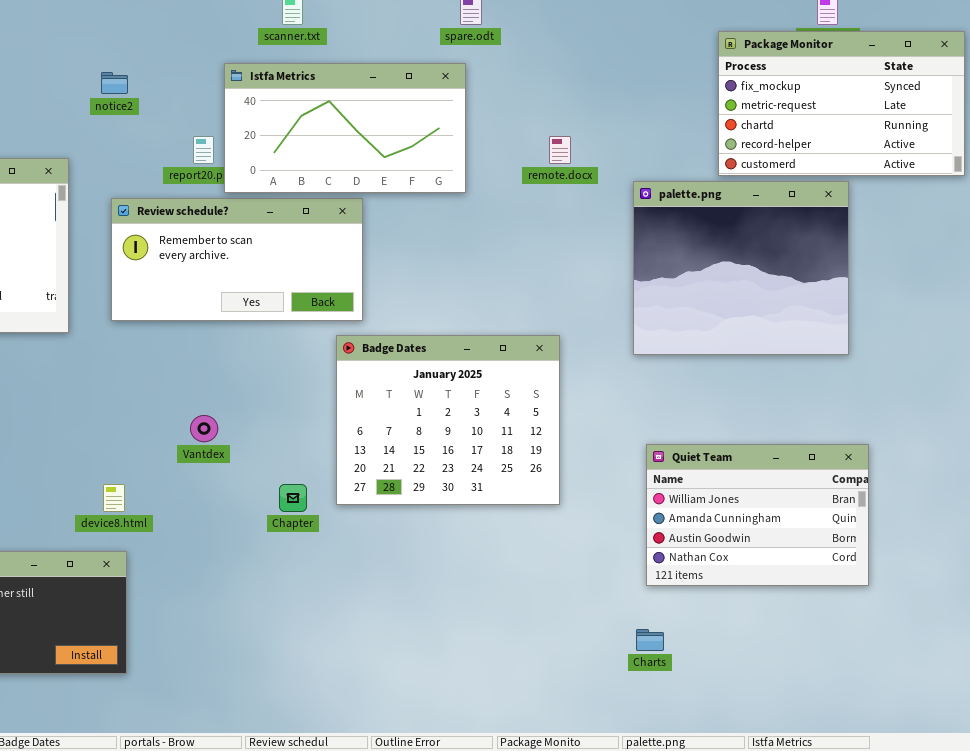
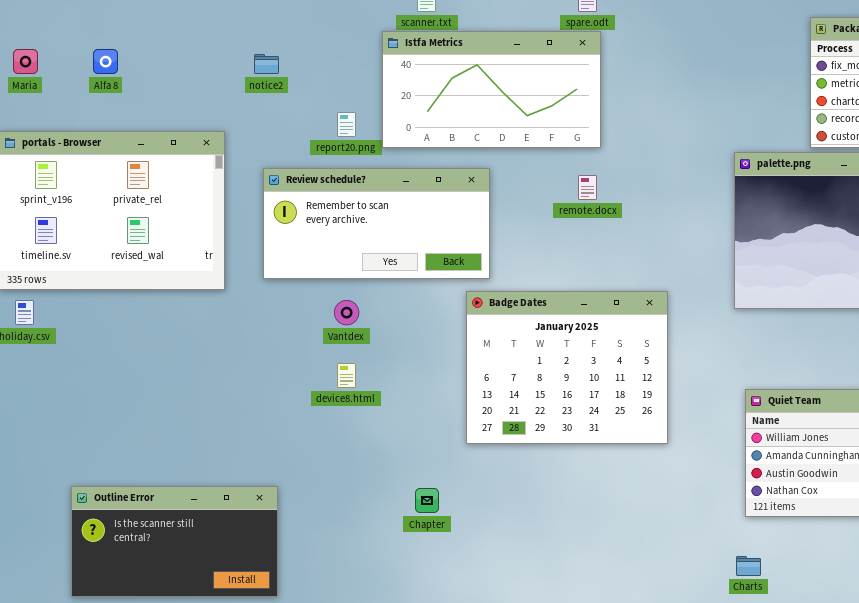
Istfa Metrics: [224,63,466,193] -> [382,31,601,148], moved
remote.docx: [549,136,571,164] -> [578,175,597,200], moved
Vantdex: [190,415,218,442] -> [334,300,359,325], moved
device8.html: [103,484,125,512] -> [337,363,356,388], moved
Chapter: [279,484,307,512] -> [415,488,439,513], moved

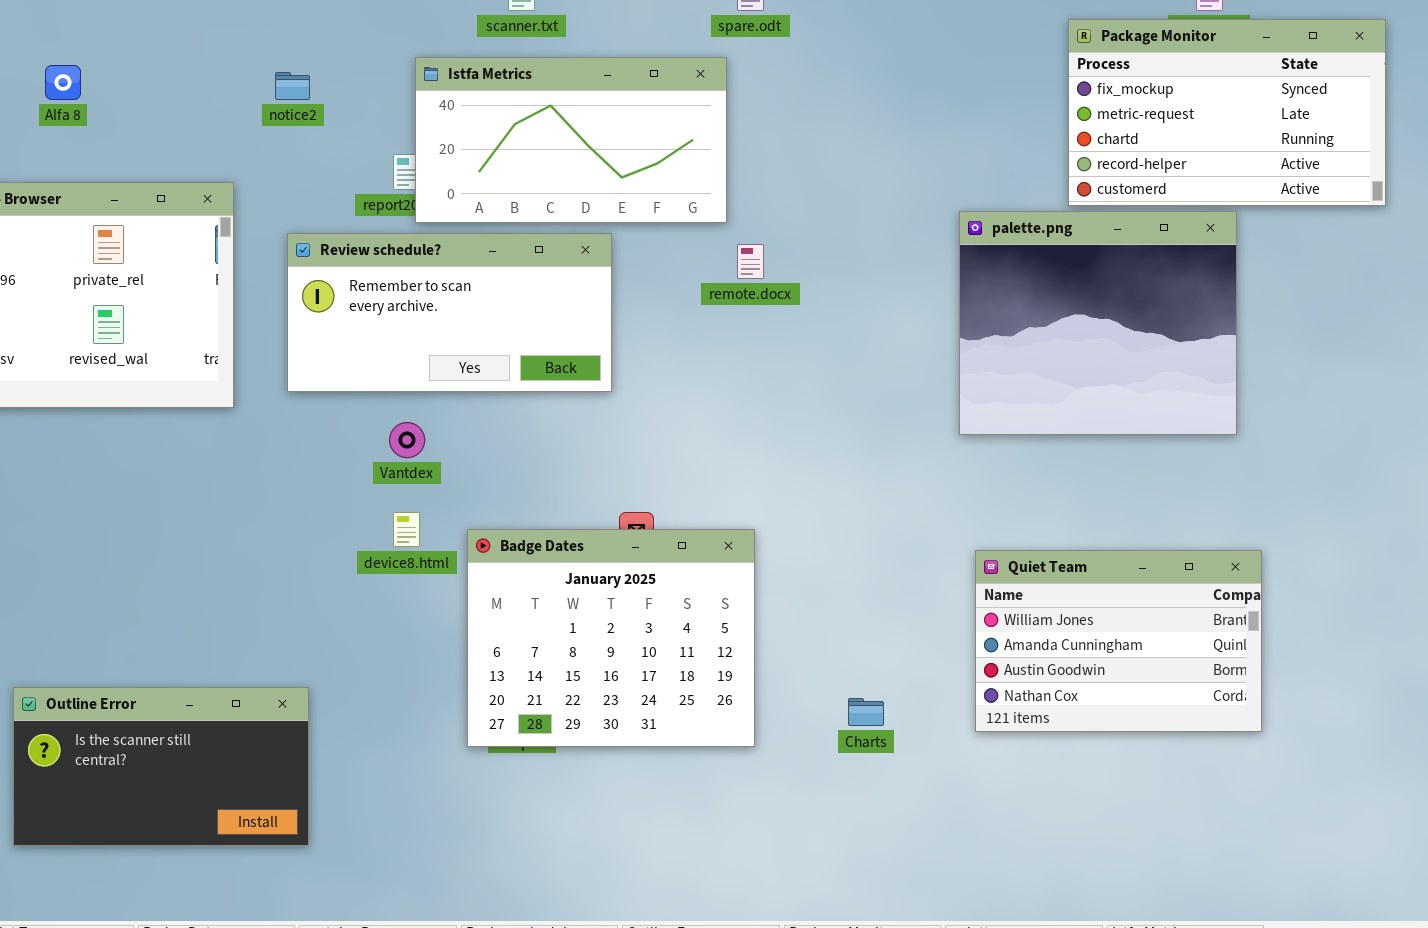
Istfa Metrics: [382,31,601,148] -> [415,57,727,223], moved
Badge Dates: [466,291,668,444] -> [467,529,755,747], moved
Charts: [736,556,761,576] -> [848,698,884,726], moved

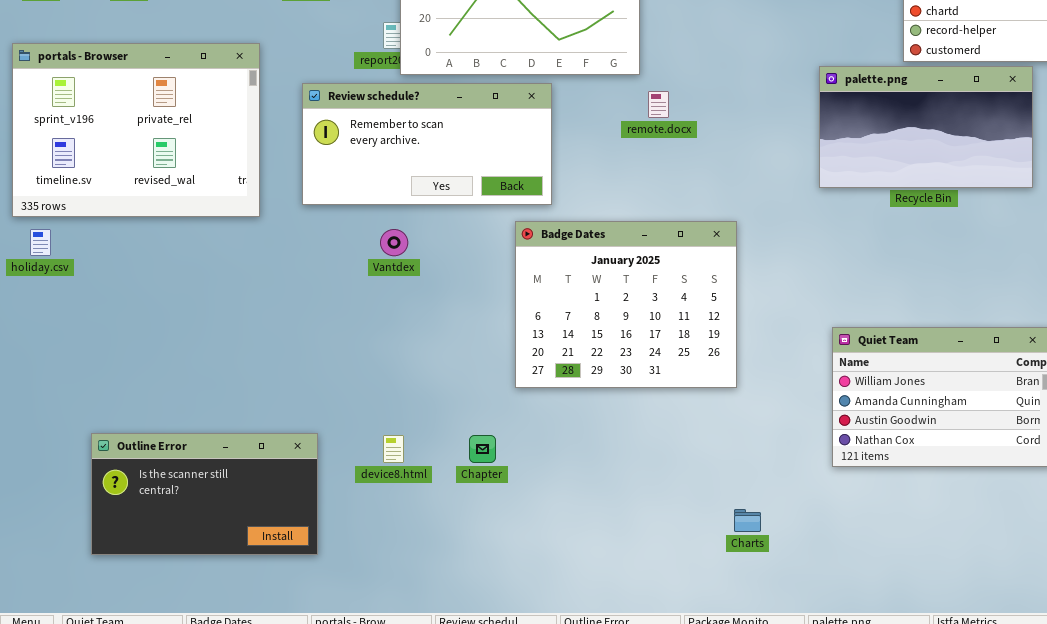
palette.png: [959,211,1237,435] -> [819,66,1033,188], resized
device8.html: [393,512,420,547] -> [383,435,404,463], moved
Badge Dates: [467,529,755,747] -> [515,221,737,388], moved
Charts: [848,698,884,726] -> [734,509,761,532], moved

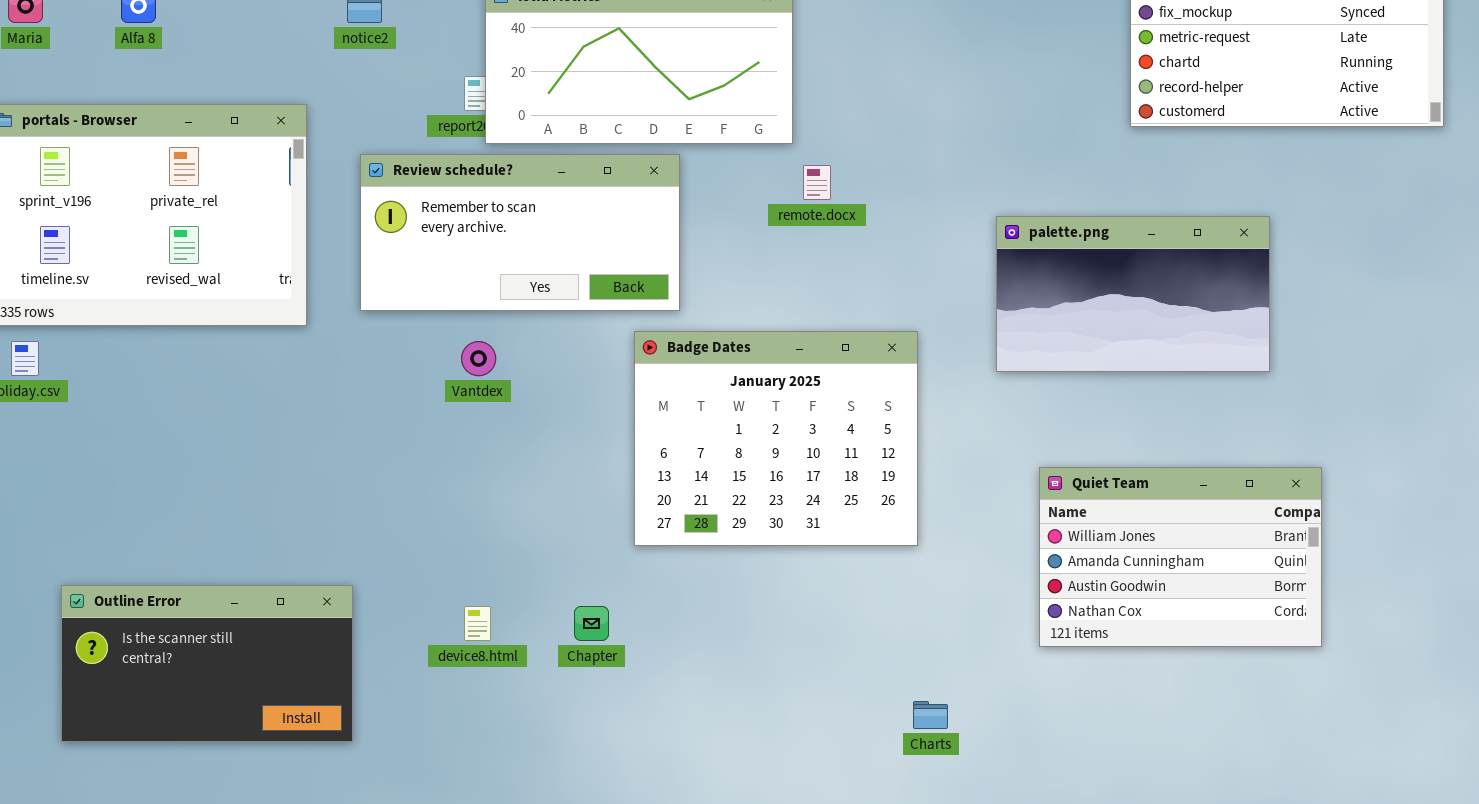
palette.png: [819,66,1033,188] -> [996,216,1270,372], moved
Outline Error: [91,433,318,555] -> [61,585,353,742], moved

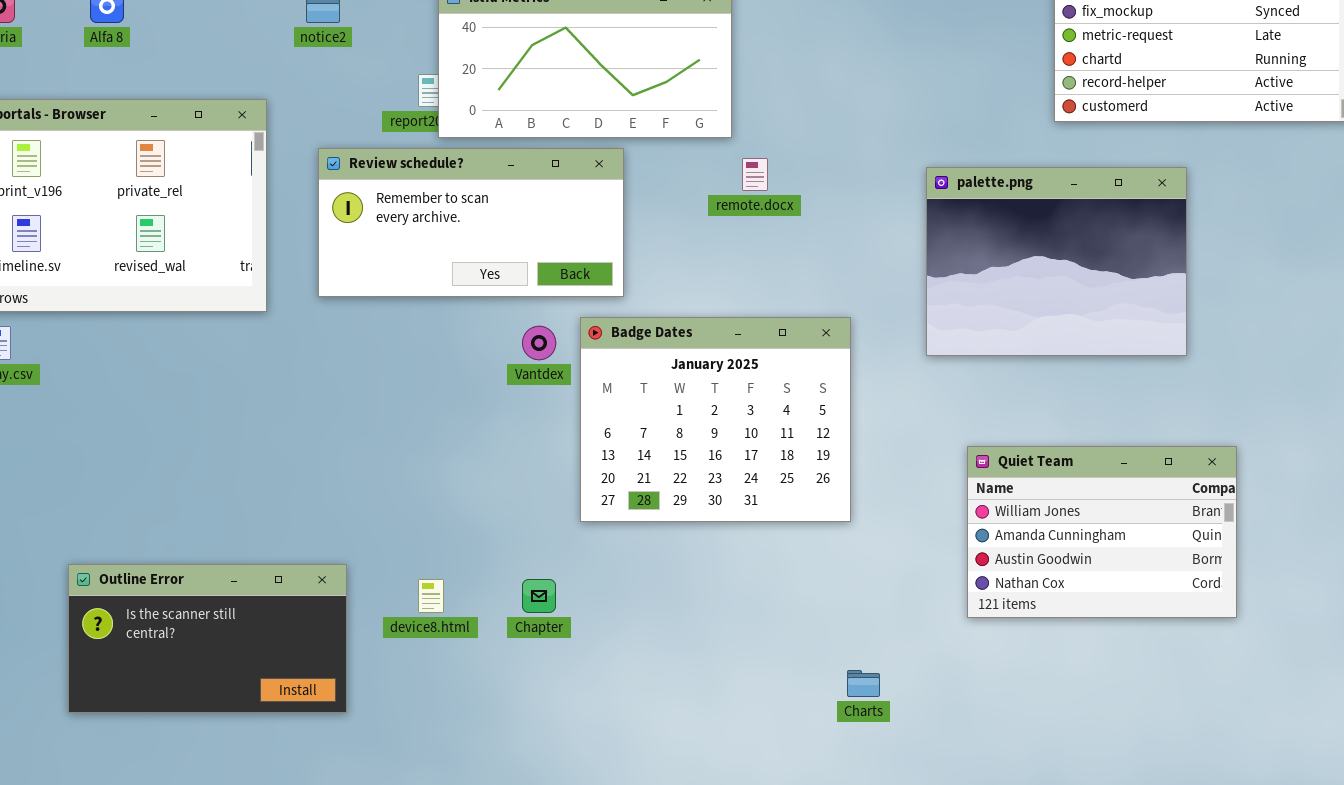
palette.png: [996,216,1270,372] -> [926,167,1187,356], resized
Vantdex: [461,341,496,376] -> [522,326,556,360], moved
Outline Error: [61,585,353,742] -> [68,564,347,713], moved

